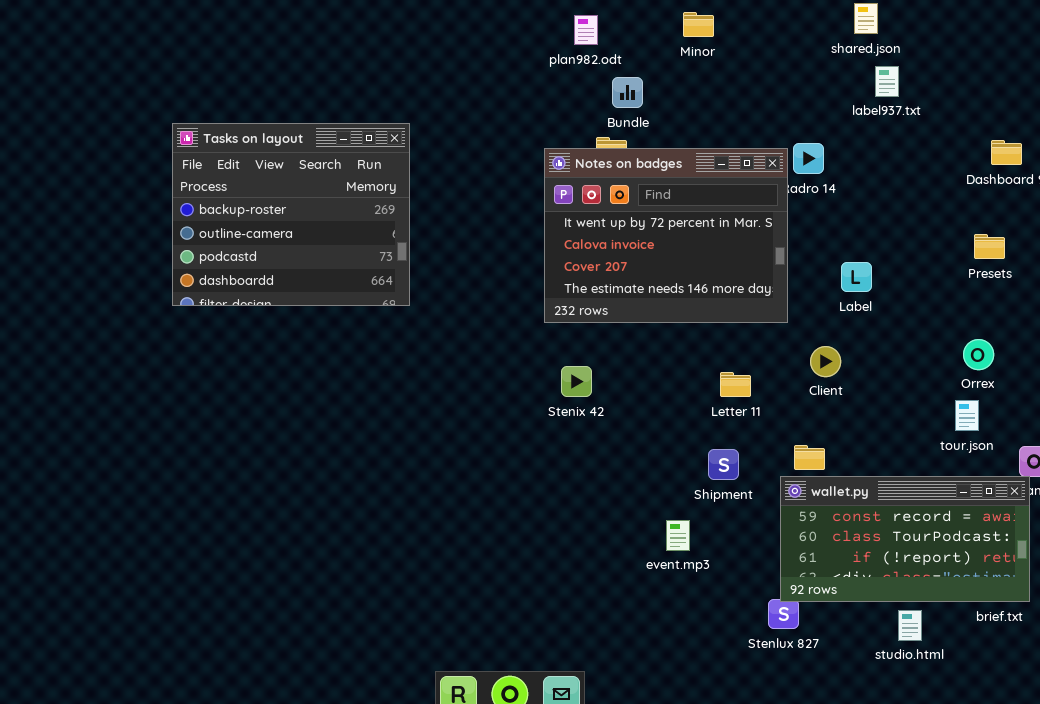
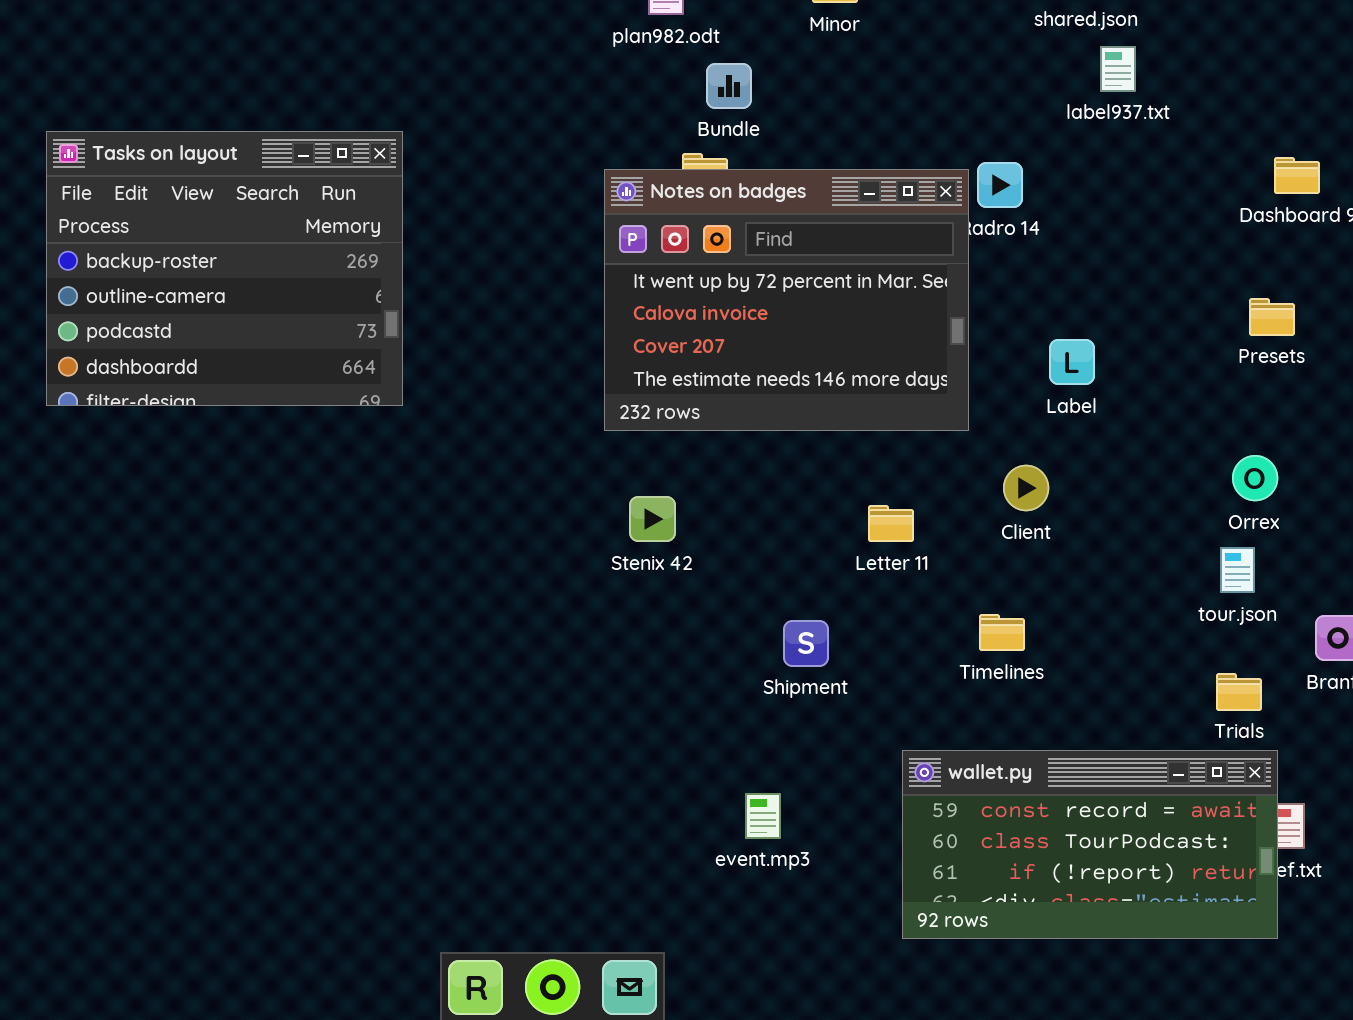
Shipment: [708,449,739,480] -> [783,620,829,667], moved
wallet.py: [780,476,1030,602] -> [902,750,1278,939], moved
event.mp3: [666,520,690,551] -> [745,793,781,839], moved

